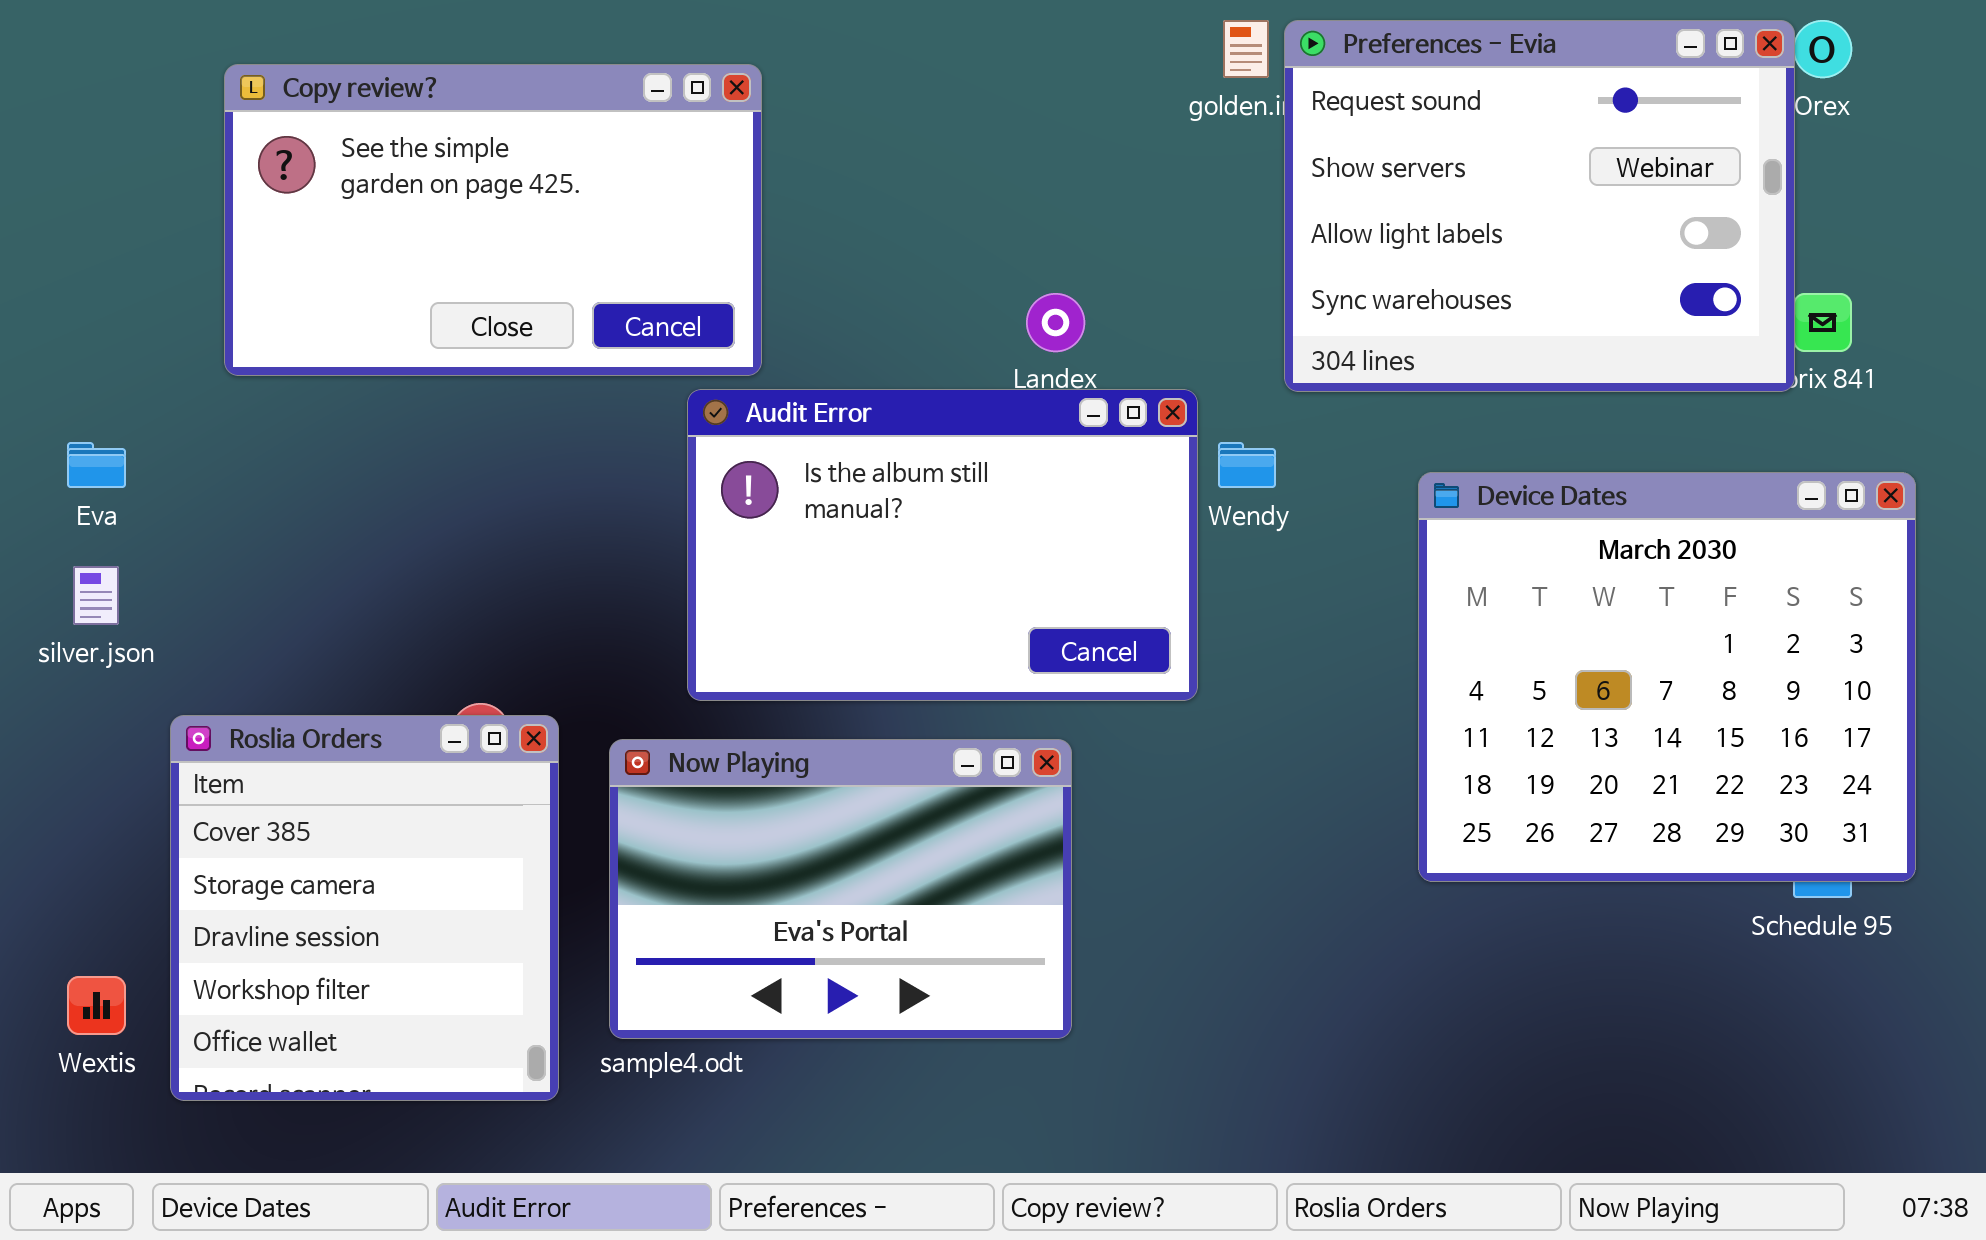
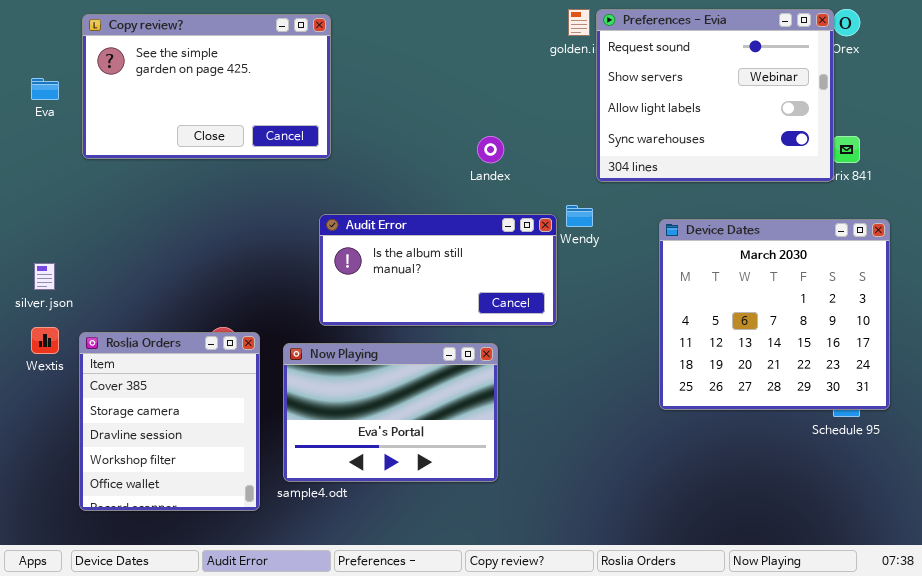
Copy review?: [224,64,762,376] -> [82,14,331,159], moved
Audit Error: [687,389,1198,701] -> [319,214,557,326], resized
Eva: [67,442,126,488] -> [31,78,59,100], moved
Wextis: [67,976,126,1035] -> [31,327,59,354], moved

